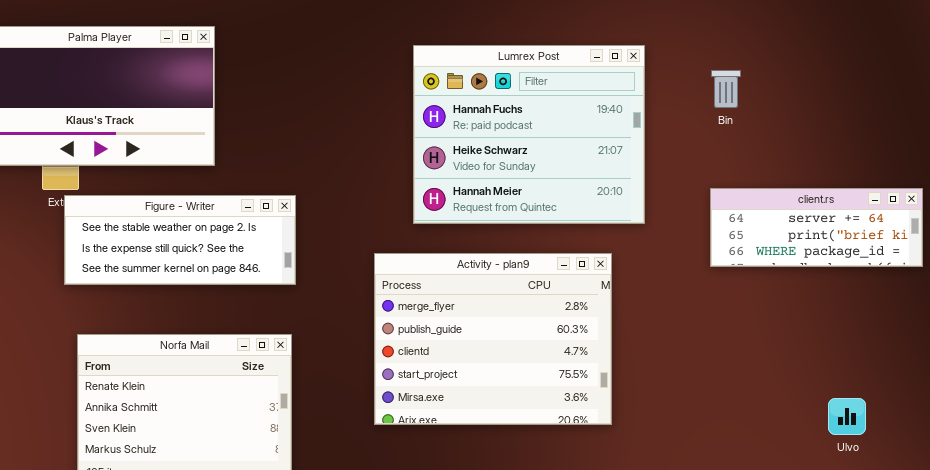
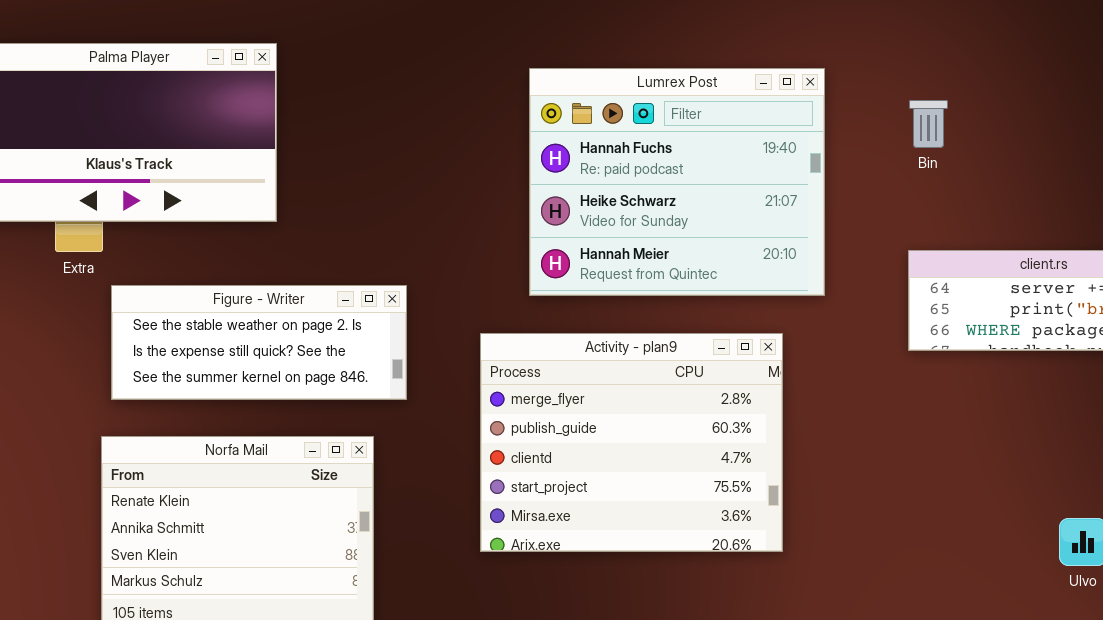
Figure - Writer: [64,195,296,285] -> [111,285,407,400], moved

